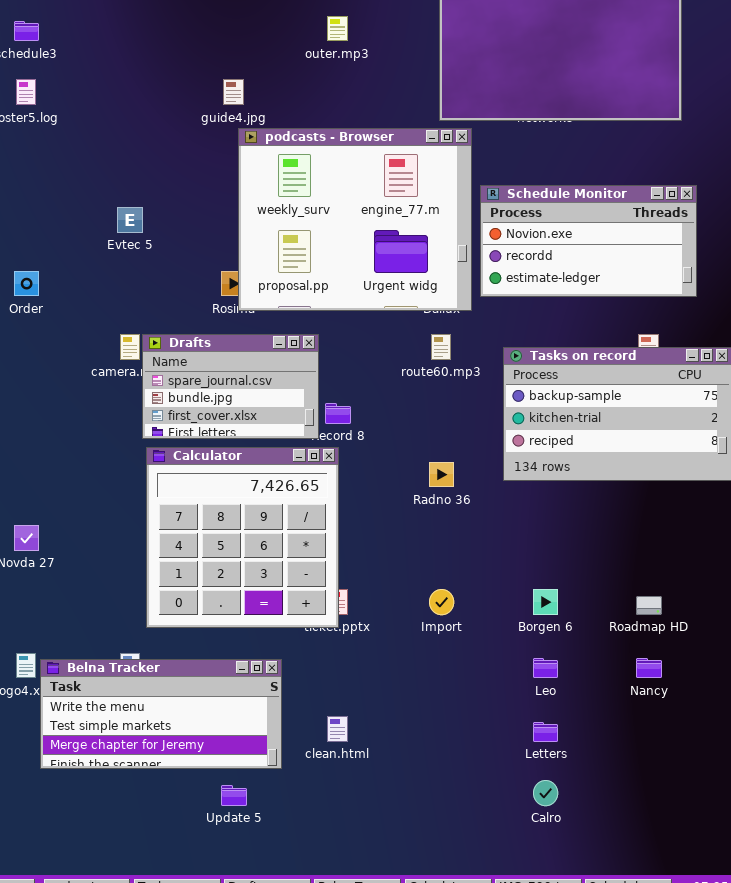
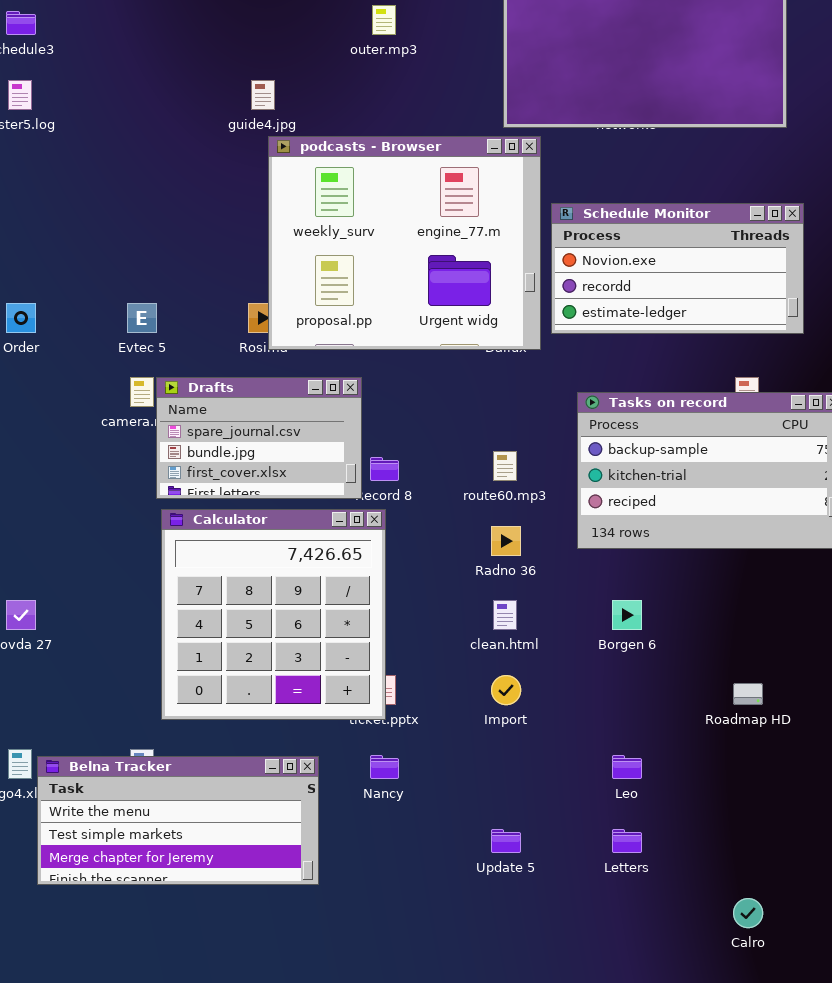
Evtec 5: [117,207,143,233] -> [127,303,157,333], moved
route60.mp3: [431,334,451,360] -> [493,451,517,481], moved
Borgen 6: [533,589,558,615] -> [612,600,642,630], moved
Nancy: [636,658,662,678] -> [370,755,399,779], moved
clean.html: [327,716,348,742] -> [493,600,517,630], moved
Calro: [533,780,558,806] -> [733,898,763,928], moved
Update 5: [221,785,247,806] -> [491,829,521,853], moved

